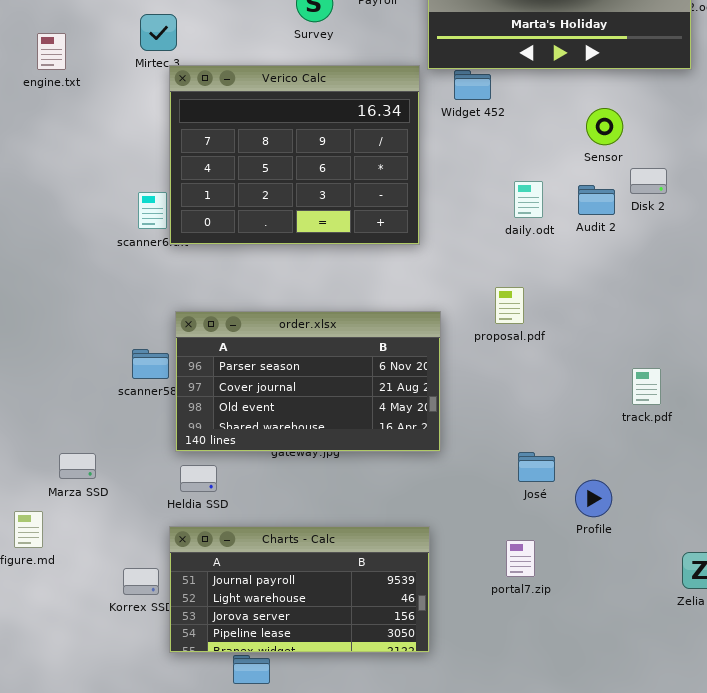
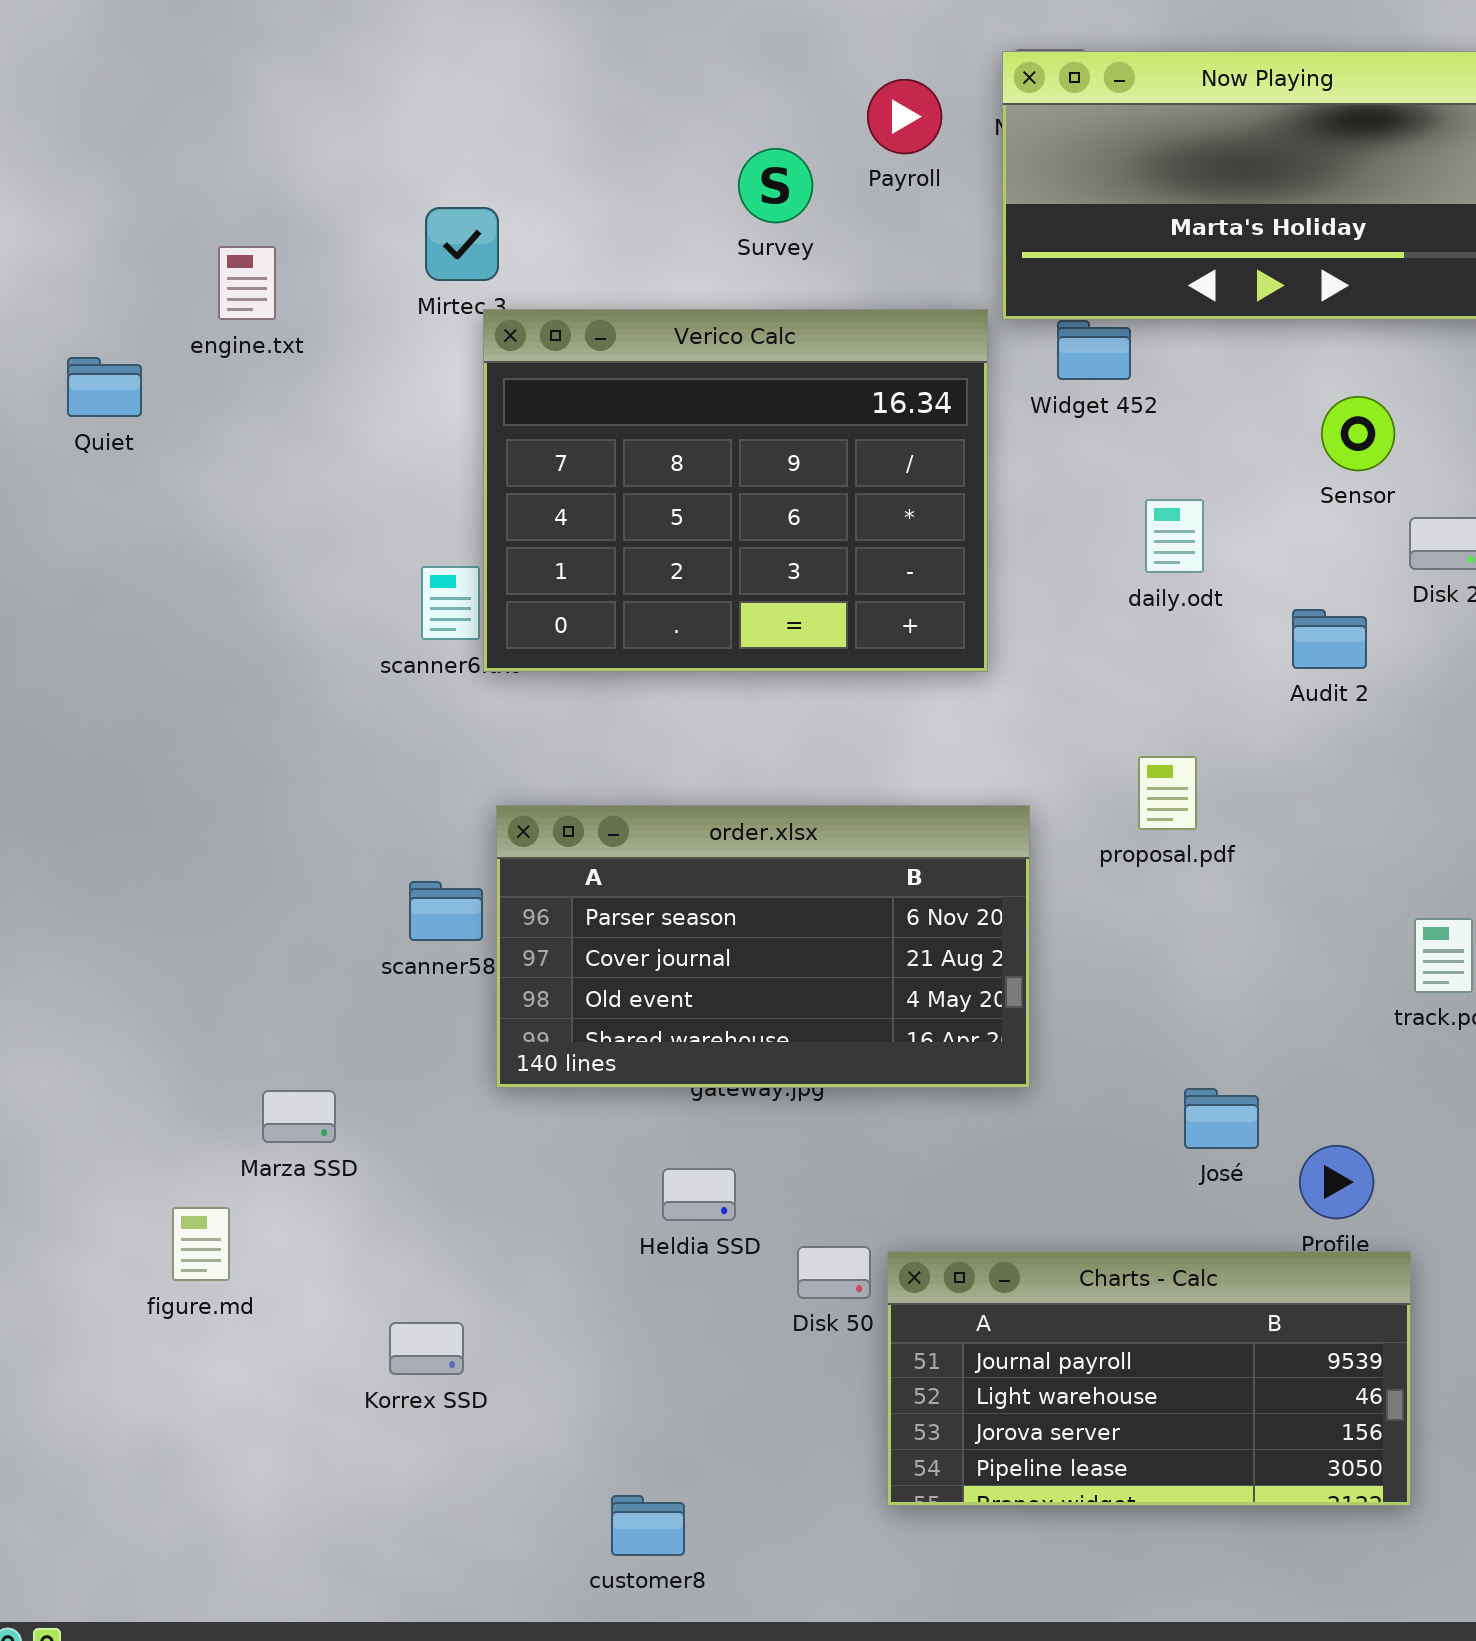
daily.odt: [514,181,543,218] -> [1145,499,1204,573], moved
Audit 2: [578,185,615,215] -> [1292,609,1367,669], moved
Heldia SSD: [180,465,217,492] -> [662,1168,736,1221], moved
Charts - Calc: [169,526,430,653] -> [887,1251,1411,1506], moved

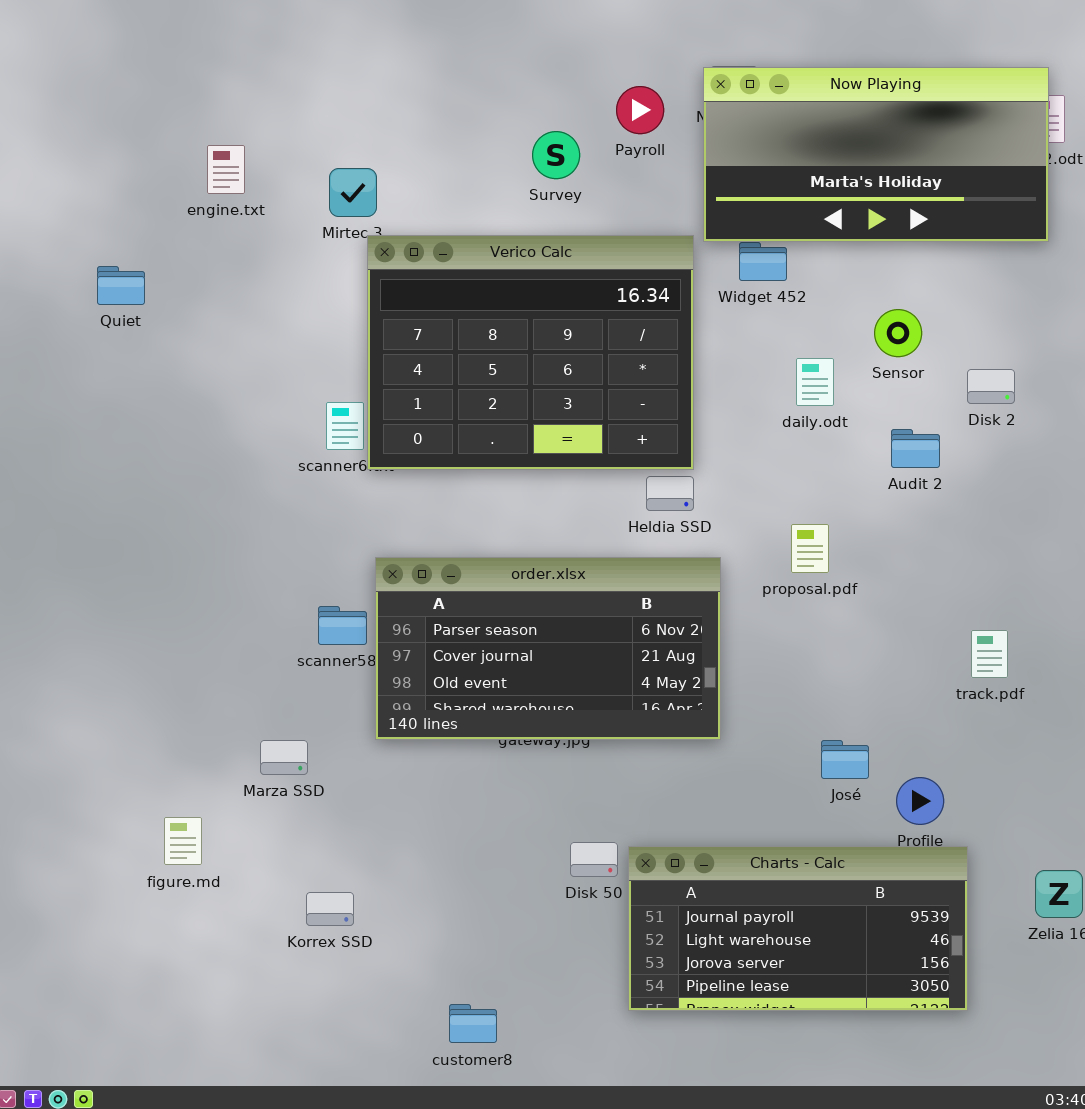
engine.txt: [218,246,276,320] -> [207,145,245,194], moved
Sensor: [1321,396,1395,471] -> [874,309,922,357], moved
Marza SSD: [262,1090,336,1143] -> [260,740,308,775], moved
Heldia SSD: [662,1168,736,1221] -> [646,476,694,511], moved

